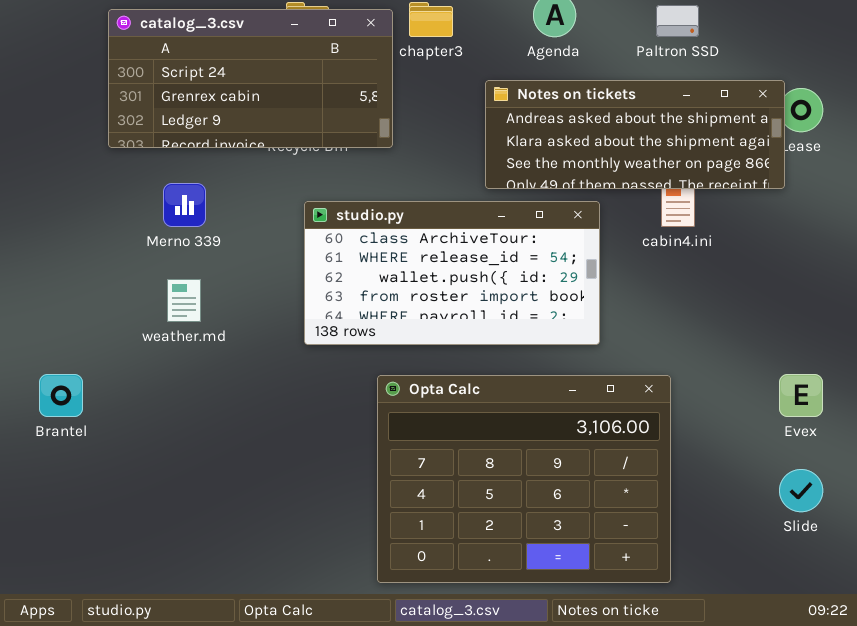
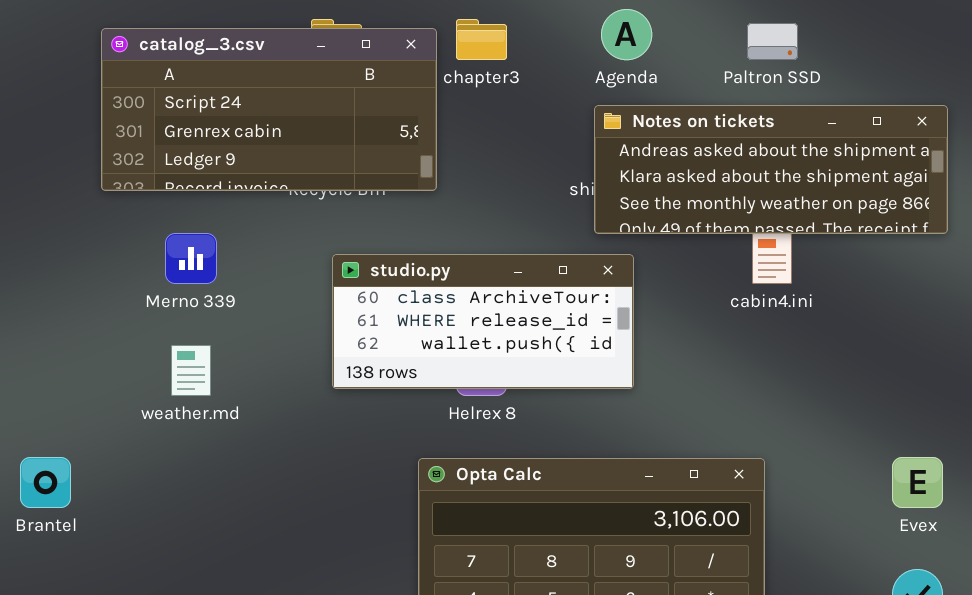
Notes on tickets: [485,80,785,189] -> [594,105,948,234], moved
studio.py: [304,201,600,345] -> [332,254,634,389], resized

